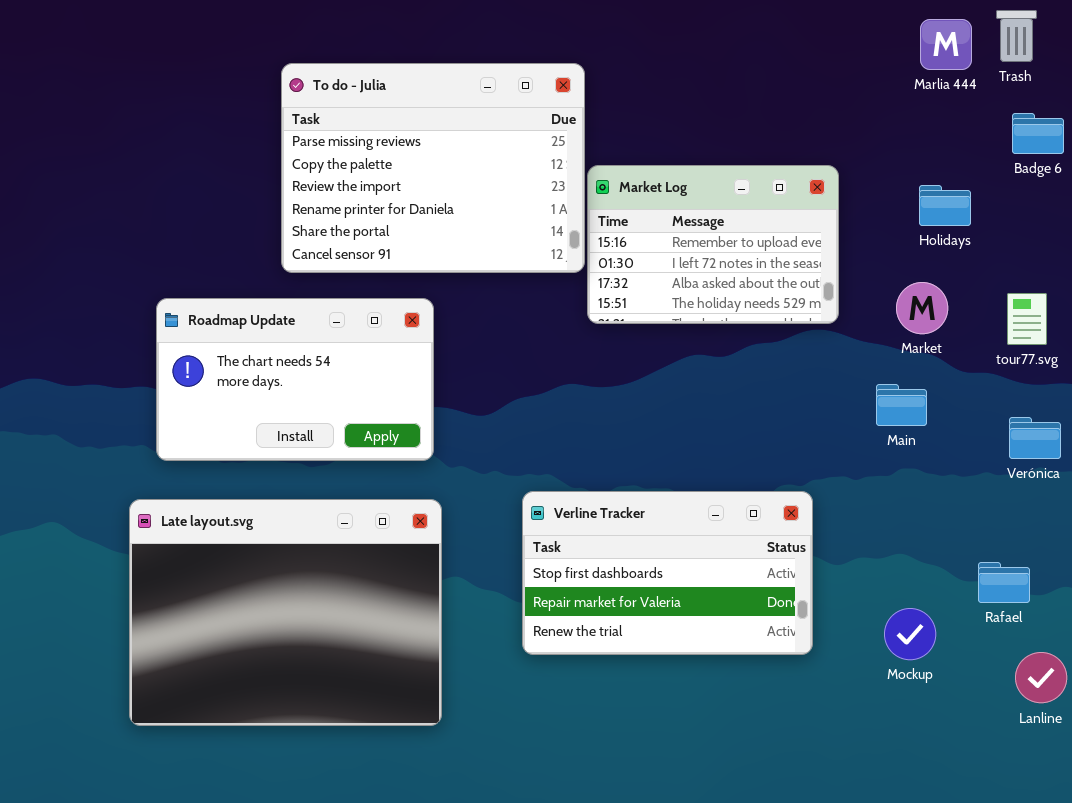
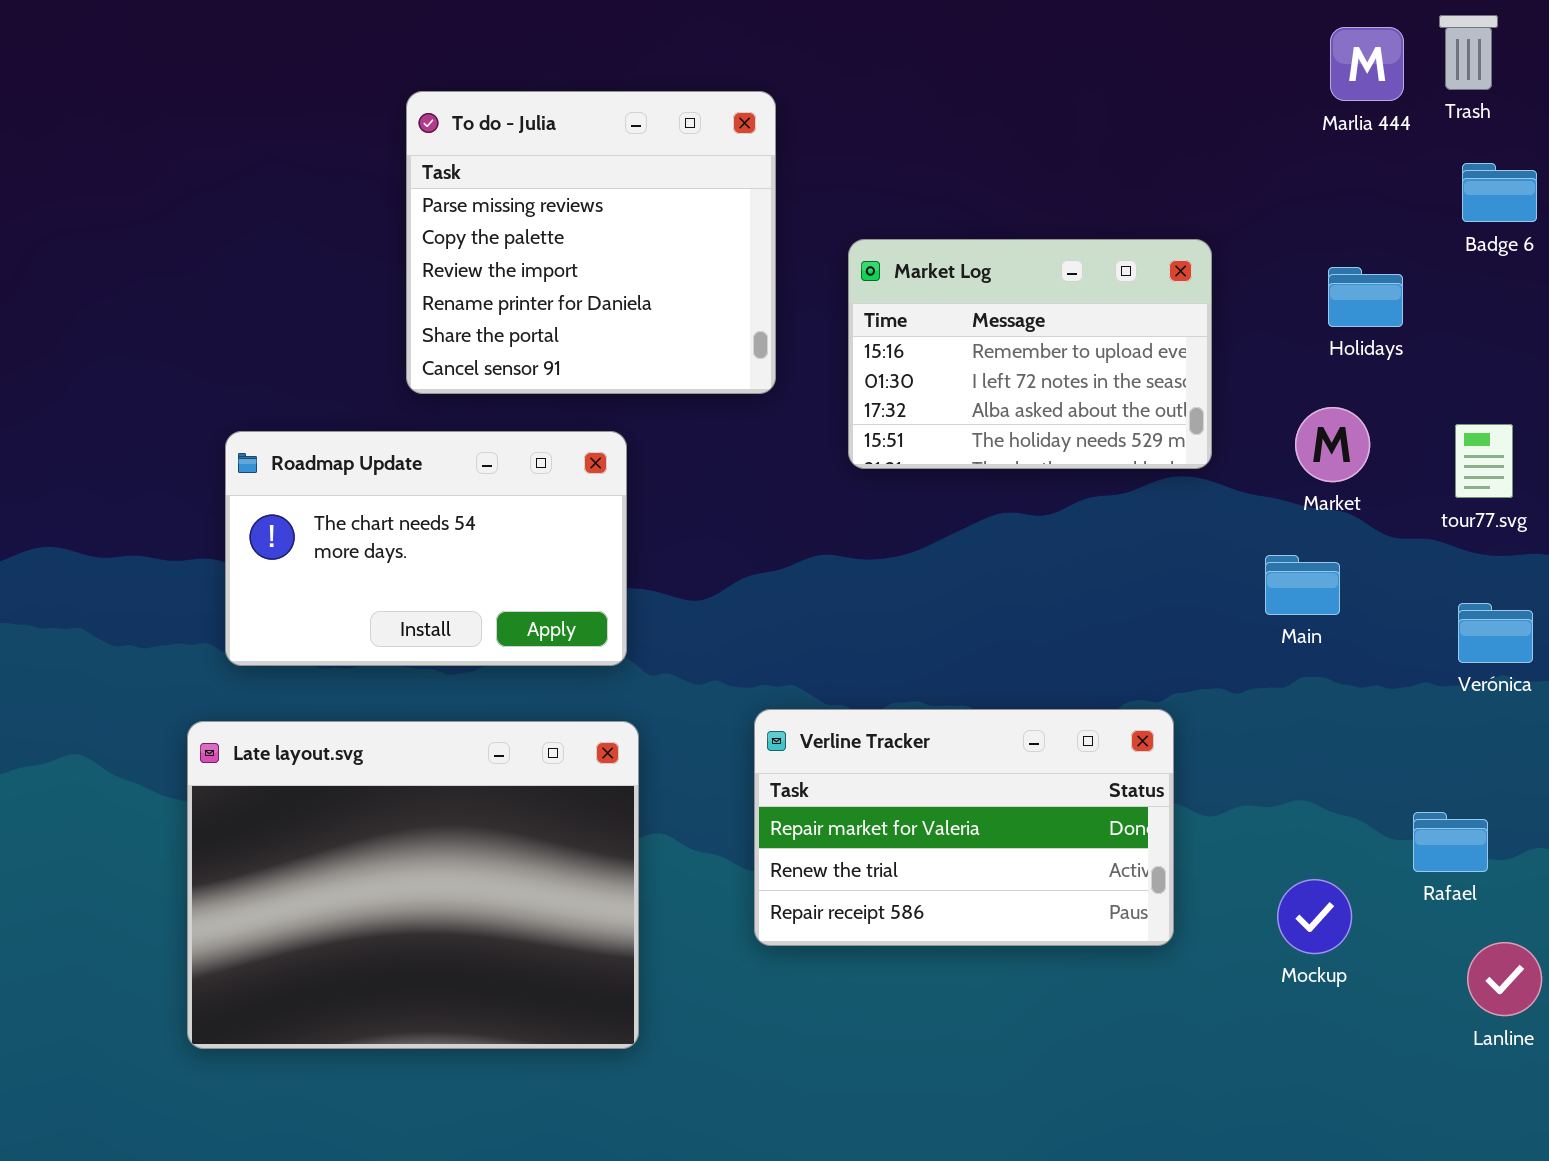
To do - Julia: [281,63,585,273] -> [406,91,776,394], resized
Verline Tracker: [522,491,813,655] -> [754,709,1174,946], scrolled down 1 row

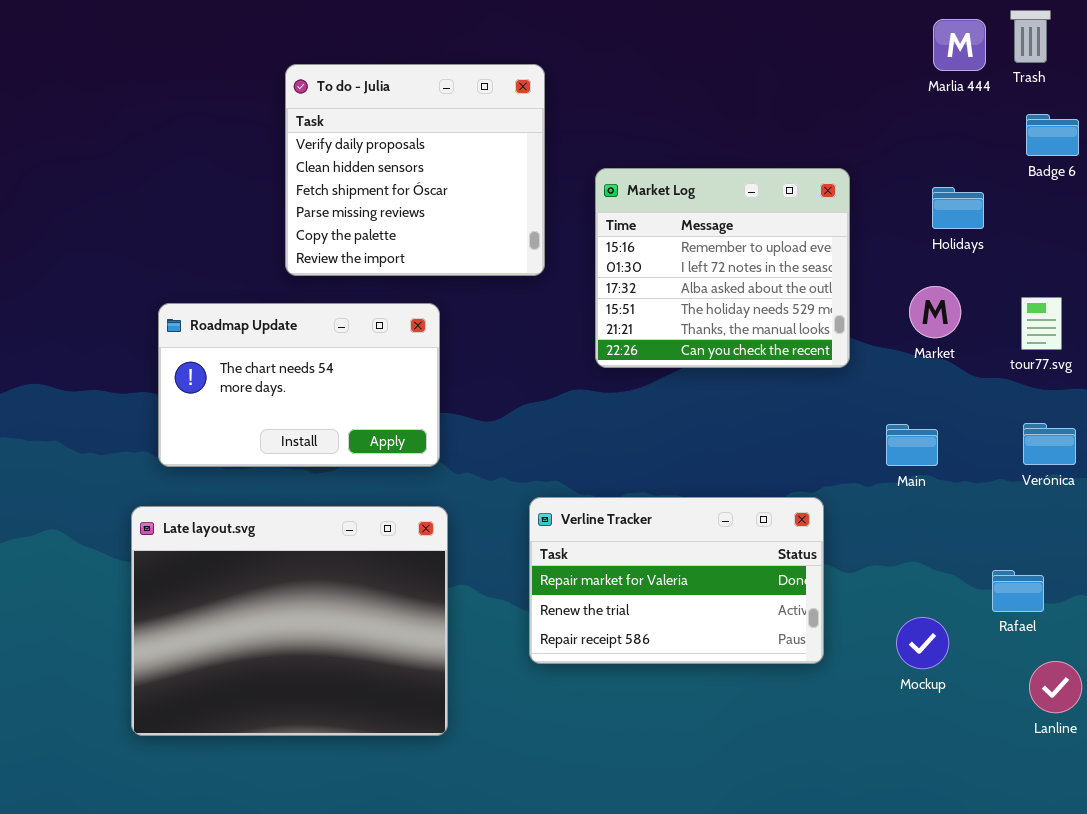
To do - Julia: [406,91,776,394] -> [285,64,545,276], scrolled up 3 rows
Market Log: [848,239,1212,469] -> [595,168,850,368], resized
Main: [1265,555,1340,615] -> [886,424,938,466], moved

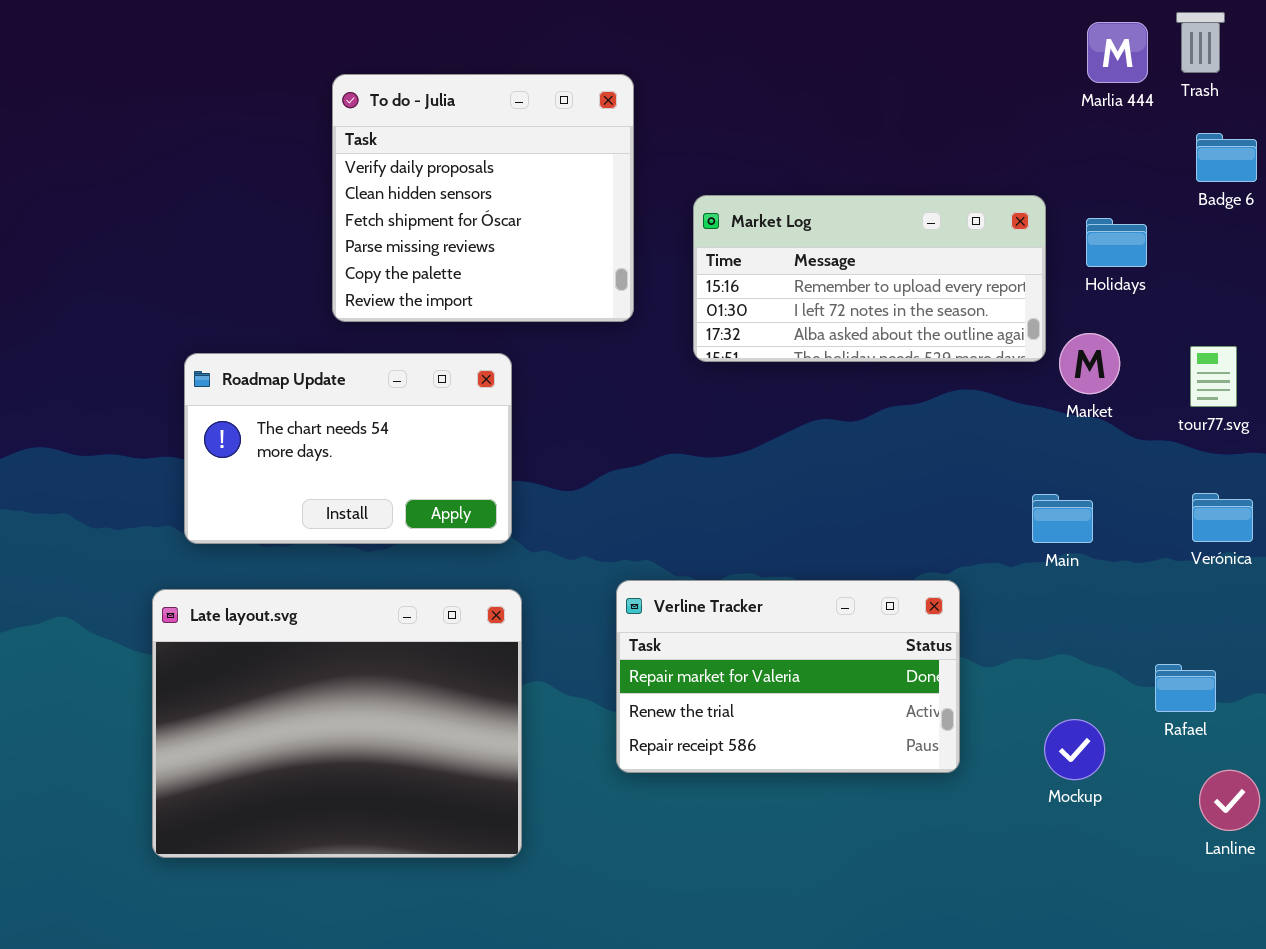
Market Log: [595,168,850,368] -> [693,195,1046,362], resized

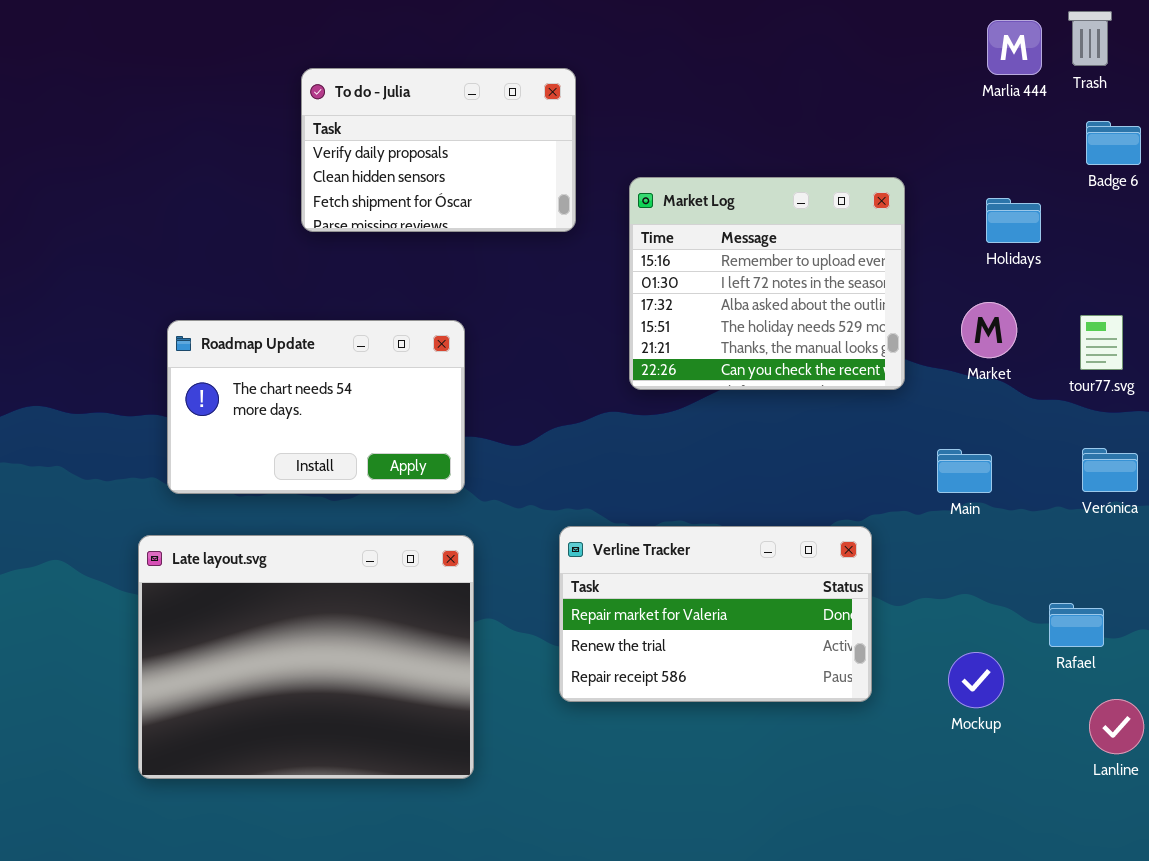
To do - Julia: [332,74,634,322] -> [301,68,576,232], resized
Market Log: [693,195,1046,362] -> [629,177,905,390], resized

